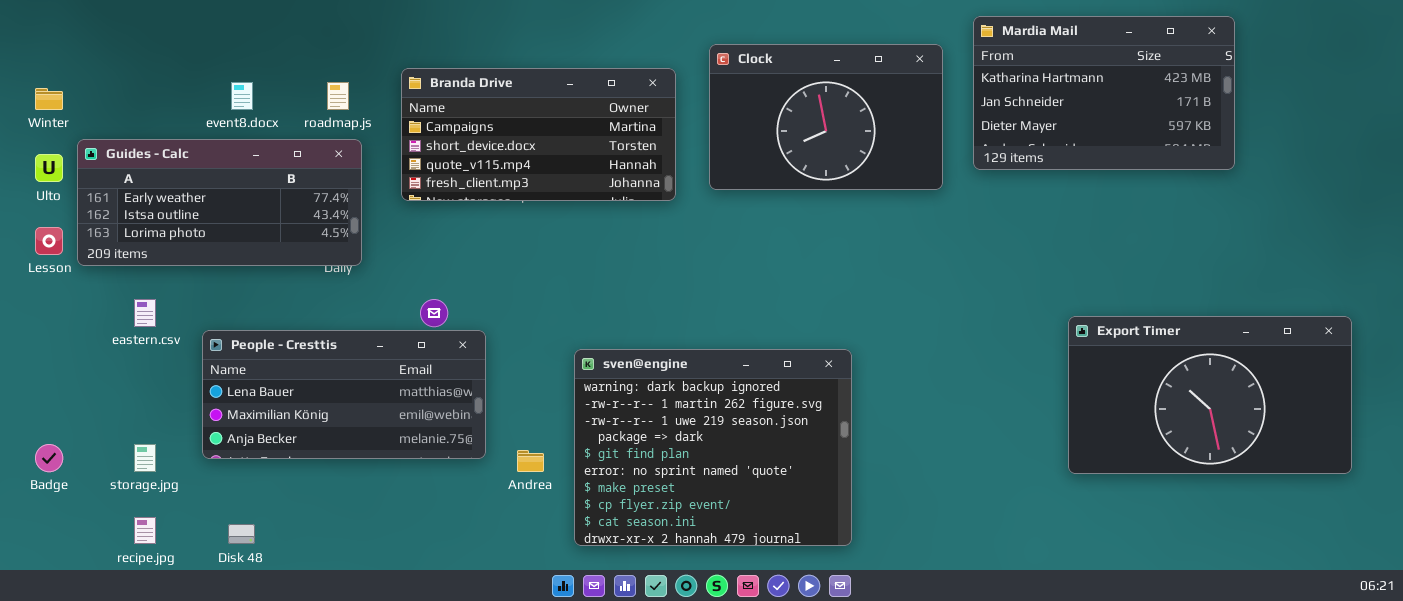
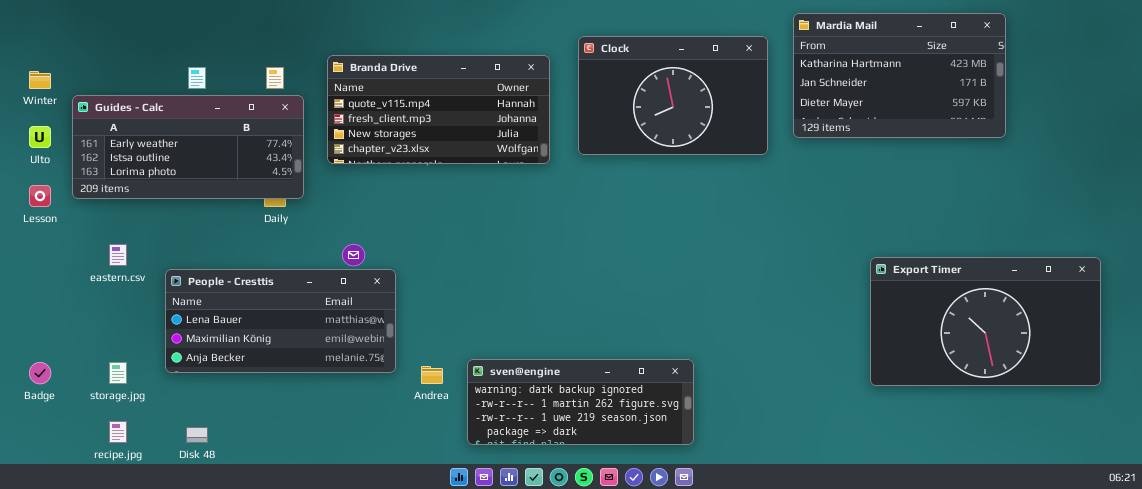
Branda Drive: [401,68,676,201] -> [327,55,550,164], scrolled down 2 rows
Guides - Calc: [77,139,362,266] -> [72,95,304,199], moved
sven@engine: [574,349,852,546] -> [467,359,694,445], resized

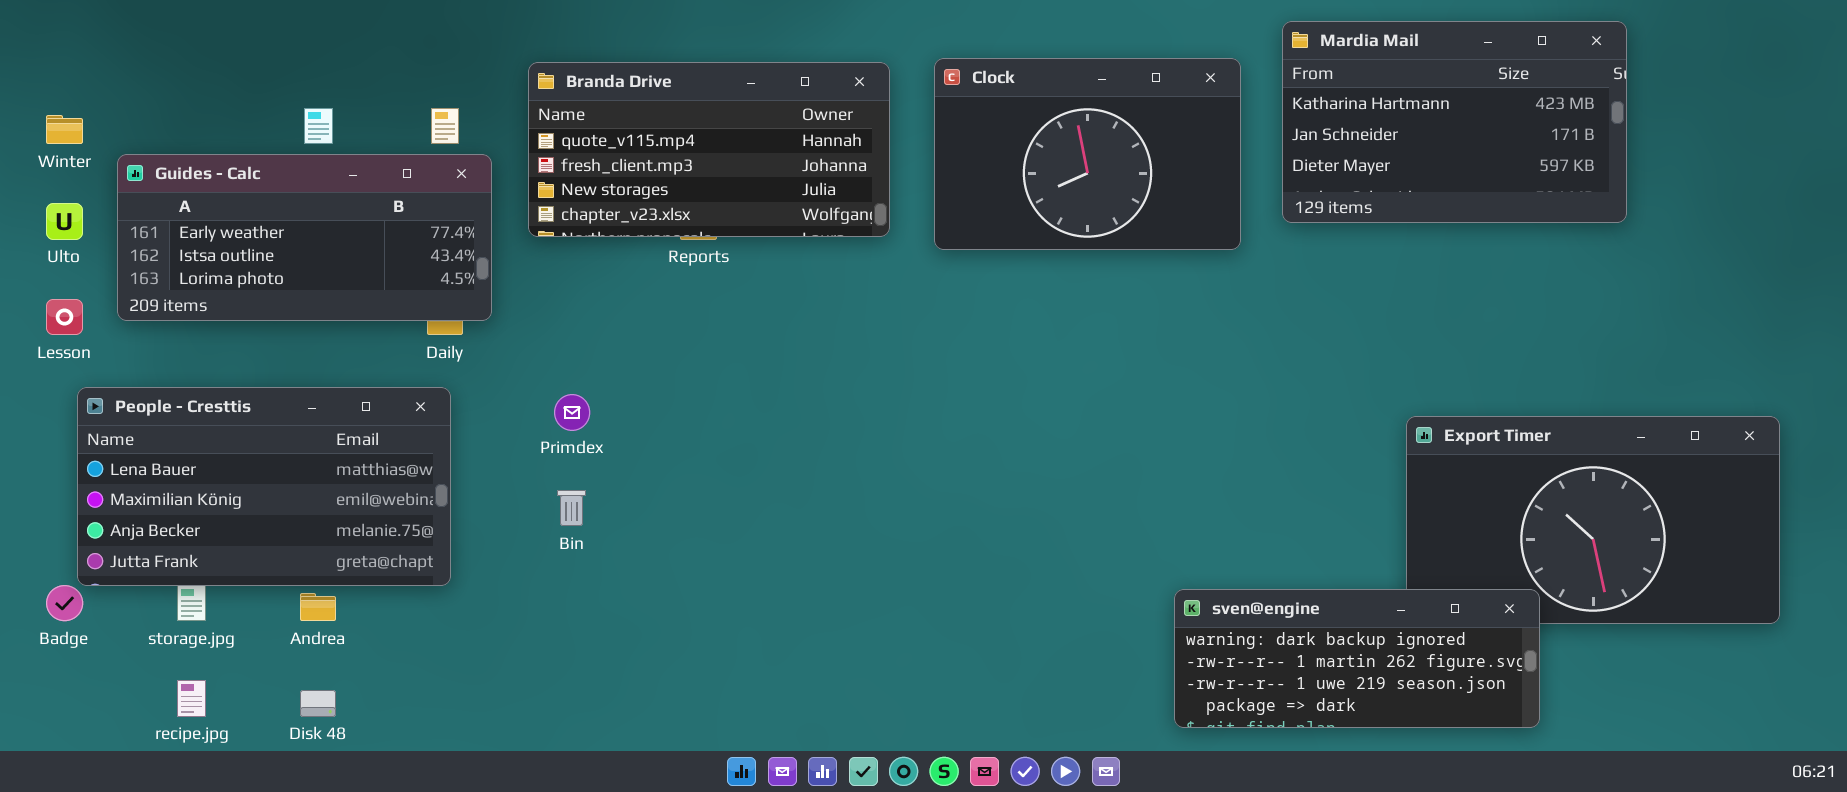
Branda Drive: [327,55,550,164] -> [528,62,890,237], moved
People - Cresttis: [165,269,396,373] -> [77,387,451,586], moved, resized
sven@engine: [467,359,694,445] -> [1174,589,1540,728], moved
Andrea: [421,366,443,384] -> [300,593,336,621], moved

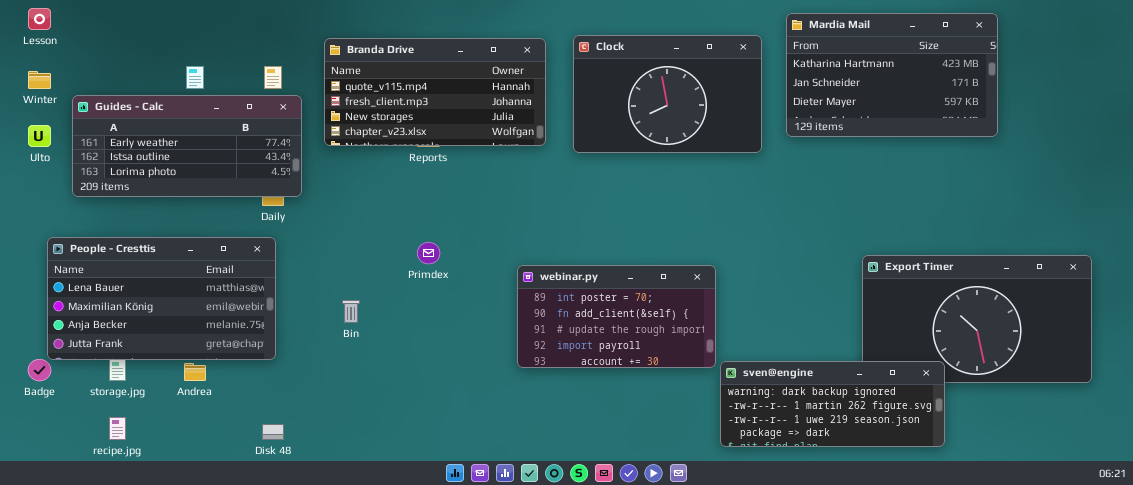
Lesson: [46,299,83,335] -> [28,8,51,30], moved
Primdex: [554,394,590,431] -> [417,242,440,264], moved
webinar.py: none -> [517,265,716,368], opened
Disk 48: [300,690,336,717] -> [262,424,284,440], moved

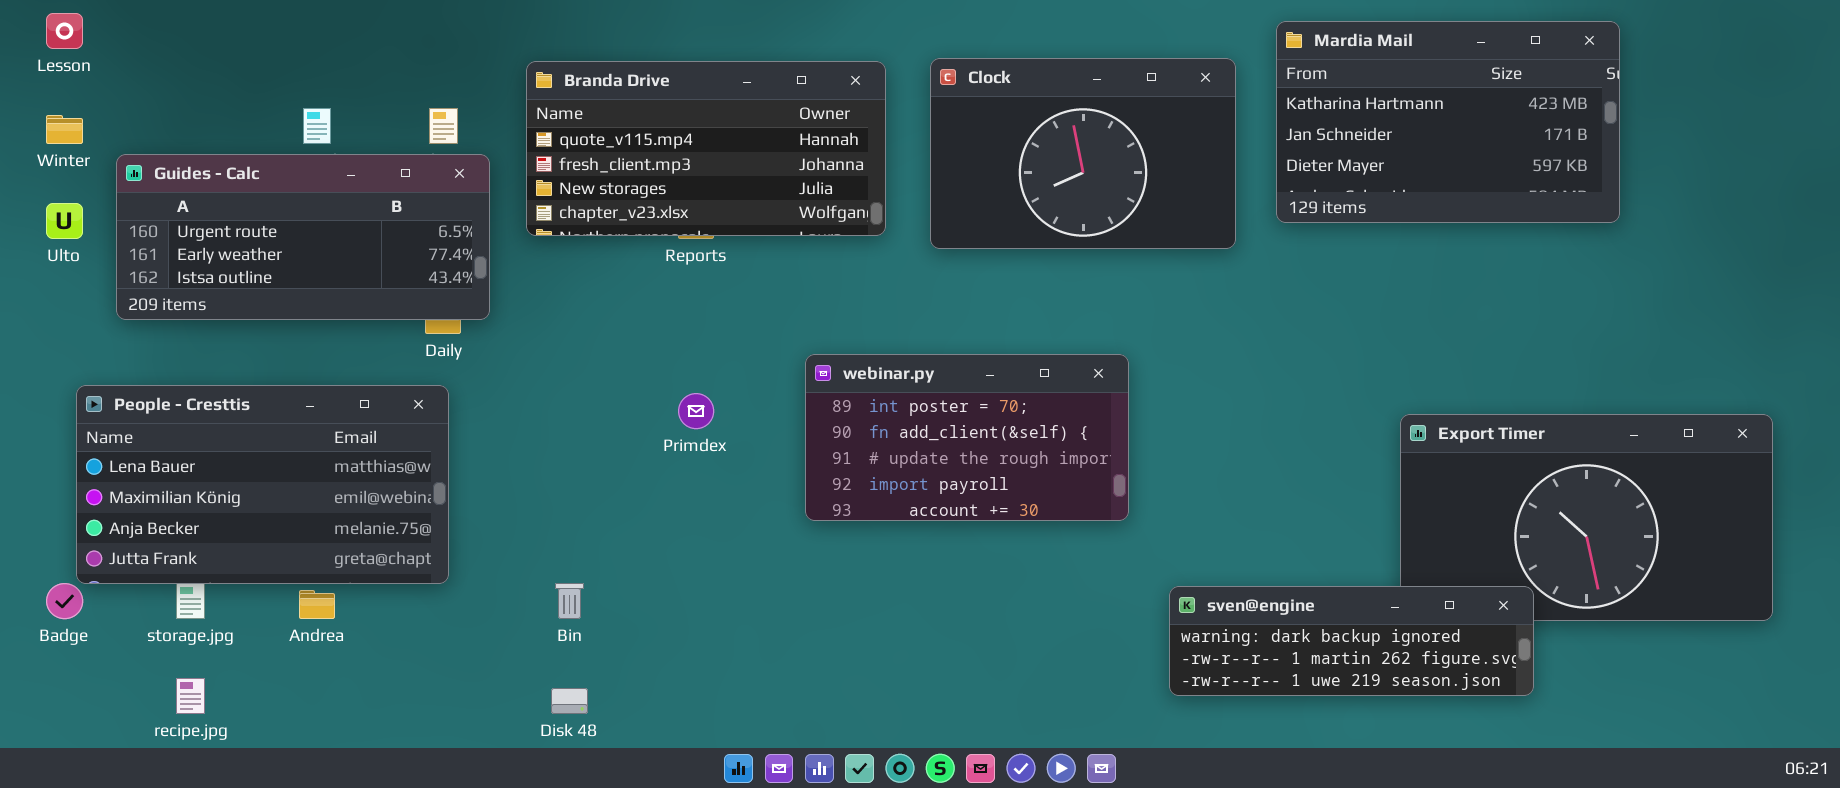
Guides - Calc: [72,95,302,197] -> [116,154,490,320], scrolled up 1 row
webinar.py: [517,265,716,368] -> [805,354,1129,521], moved
Bin: [342,300,360,323] -> [555,583,584,619], moved
sven@engine: [720,361,945,447] -> [1169,586,1534,696], resized
Disk 48: [262,424,284,440] -> [551,688,588,714], moved

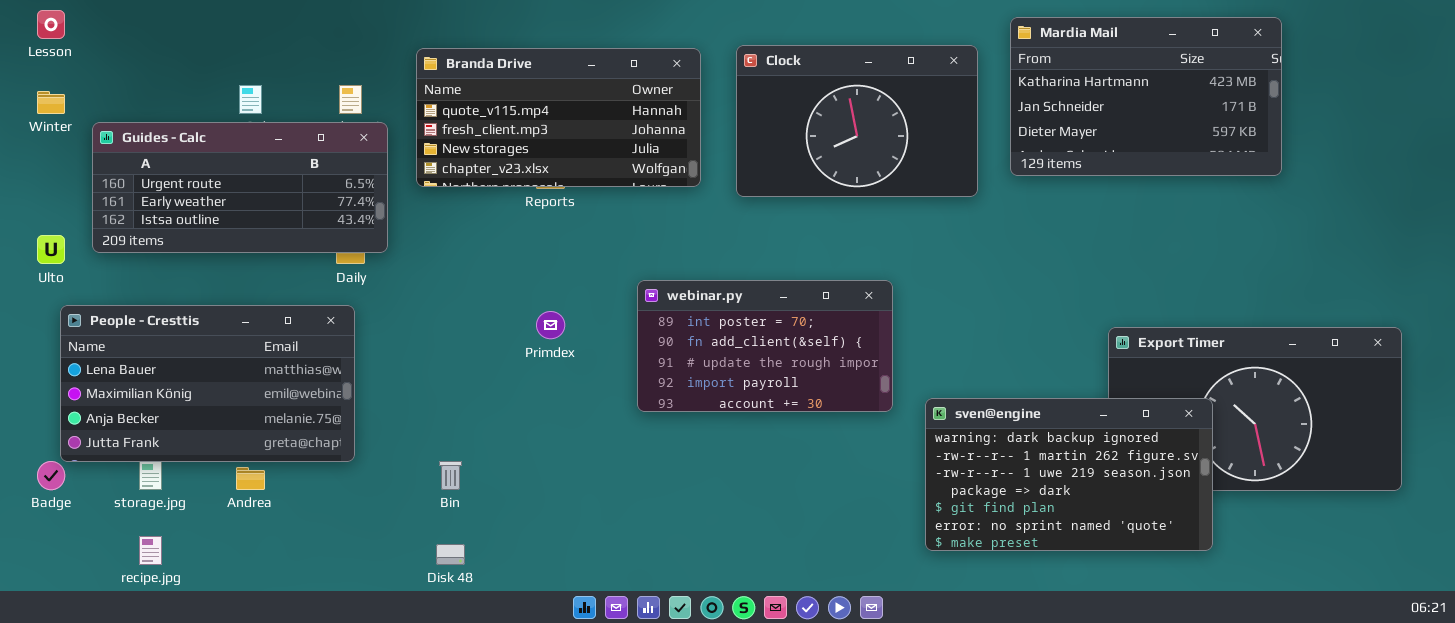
Ulto: [46,203,83,239] -> [37,235,65,264], moved
sven@engine: [1169,586,1534,696] -> [925,398,1213,551], resized

